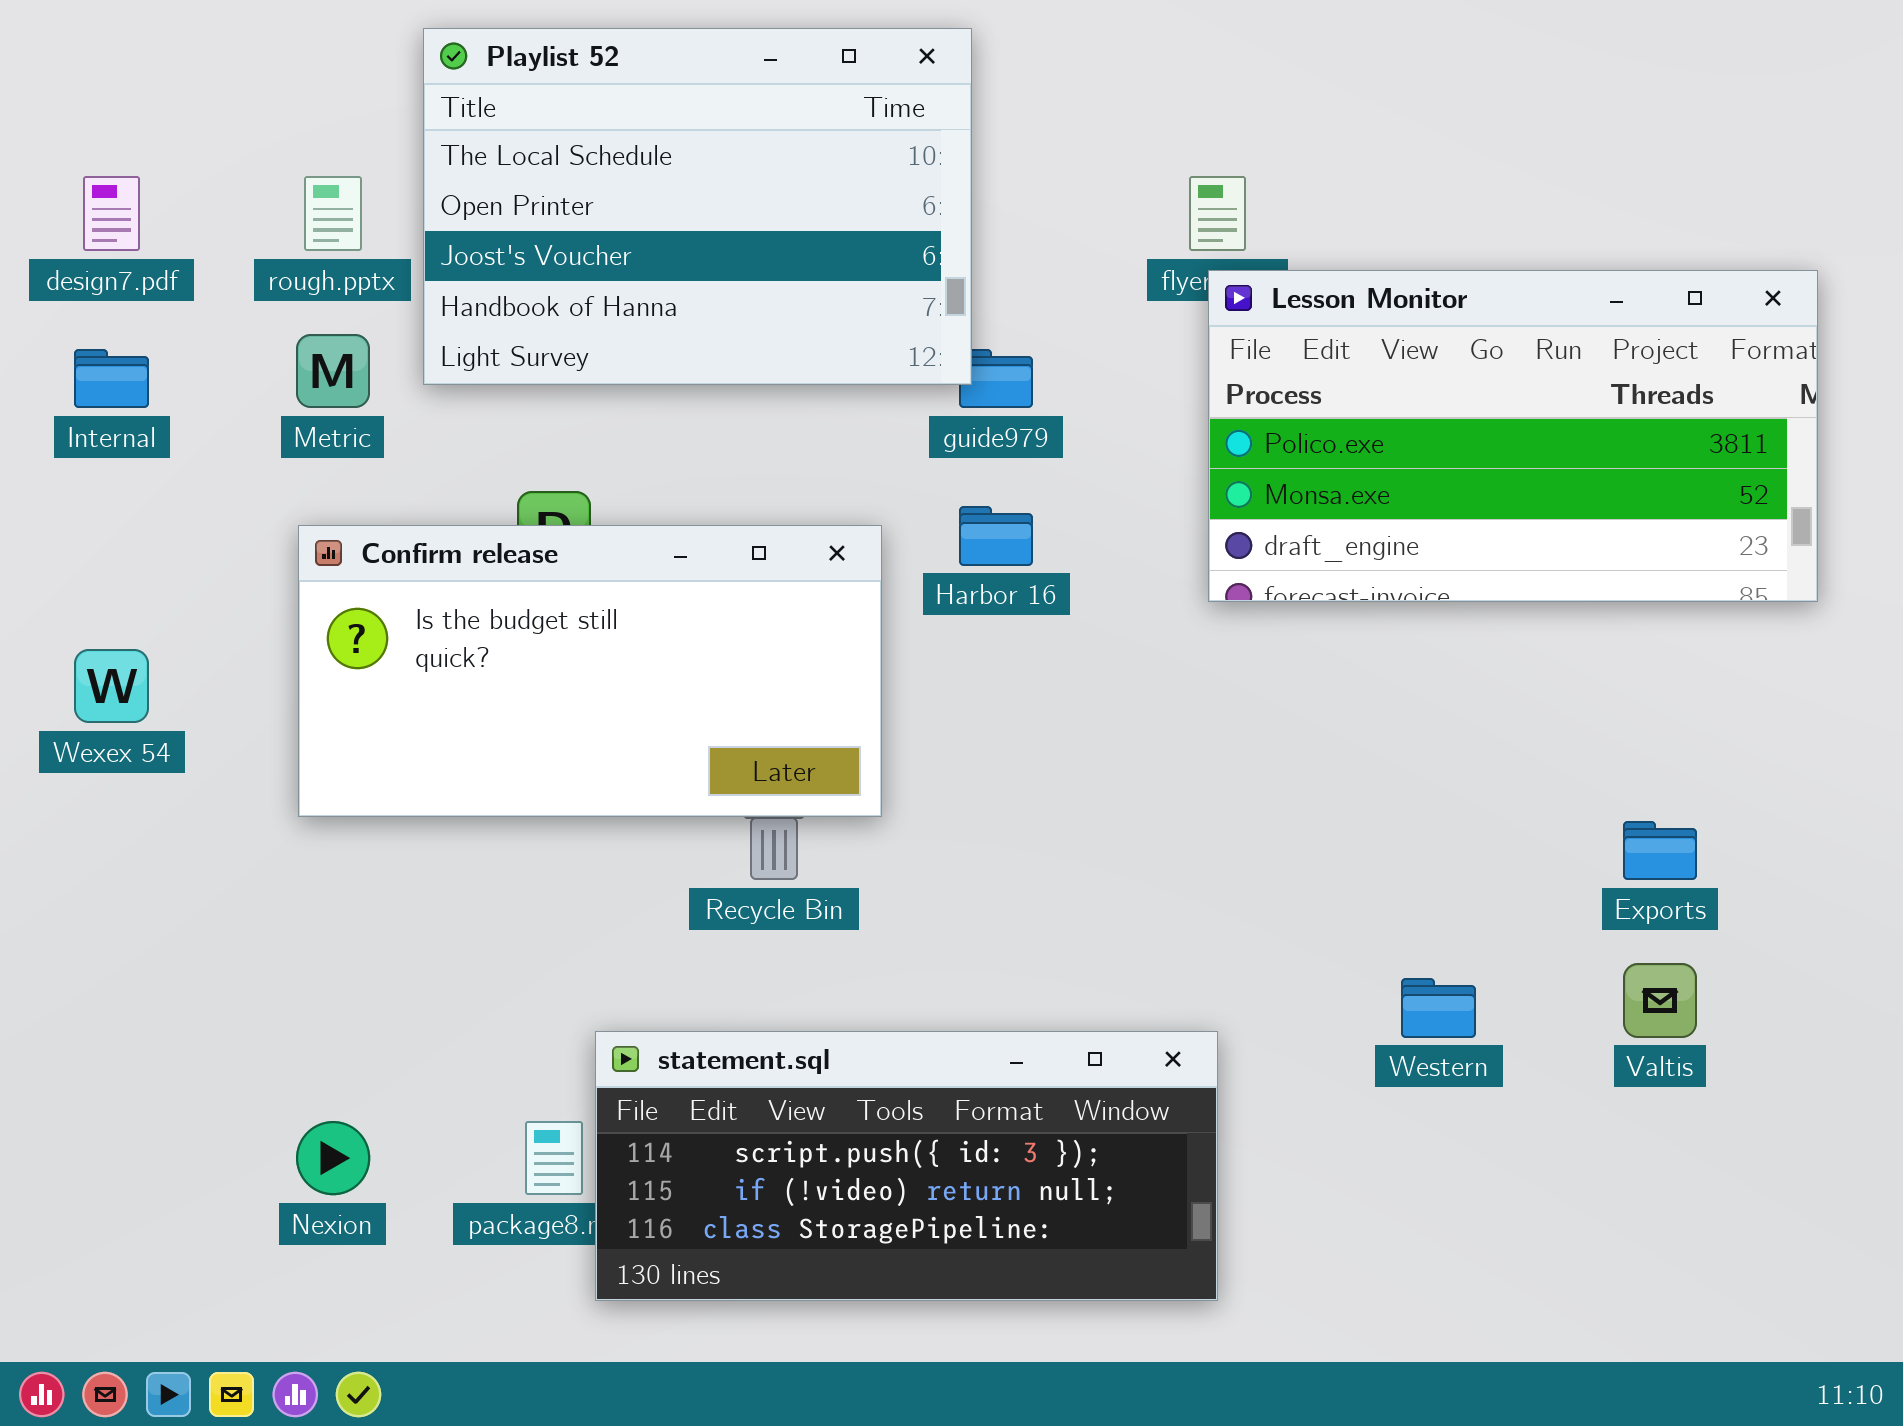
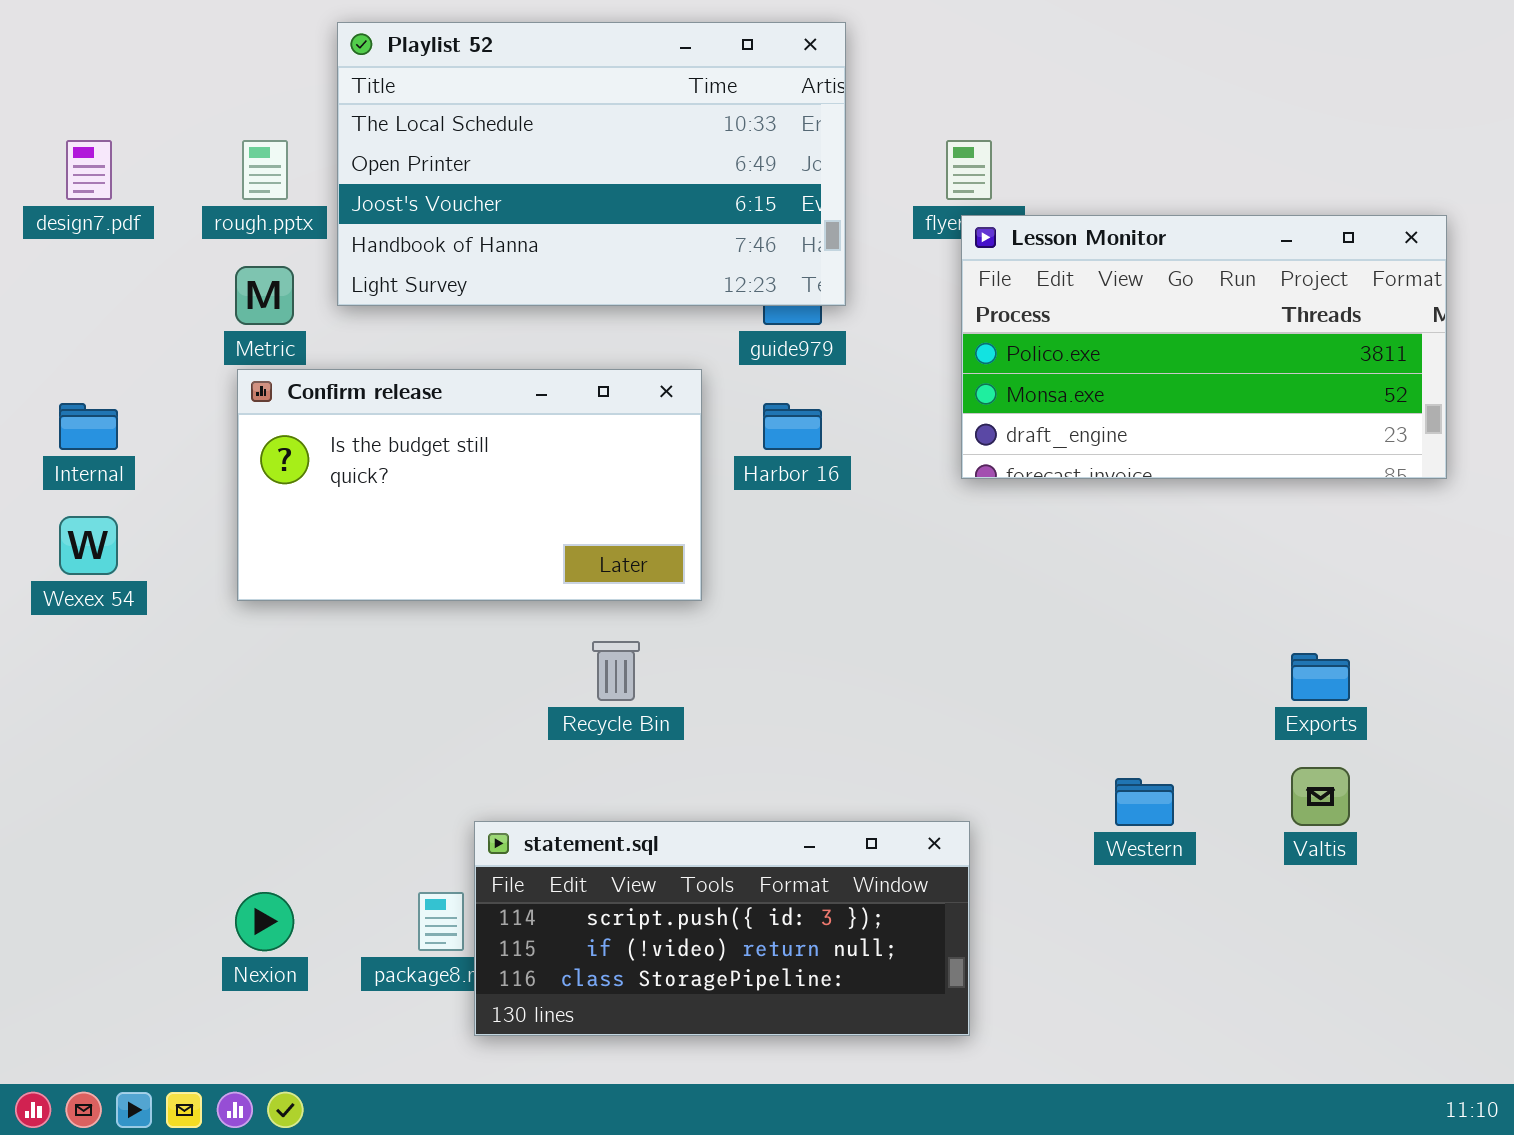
Playlist 52: [423,28,972,385] -> [337,22,846,306], resized
Internal: [74,349,149,408] -> [59,403,118,450], moved
Confirm release: [298,525,882,817] -> [237,369,702,601], moved

